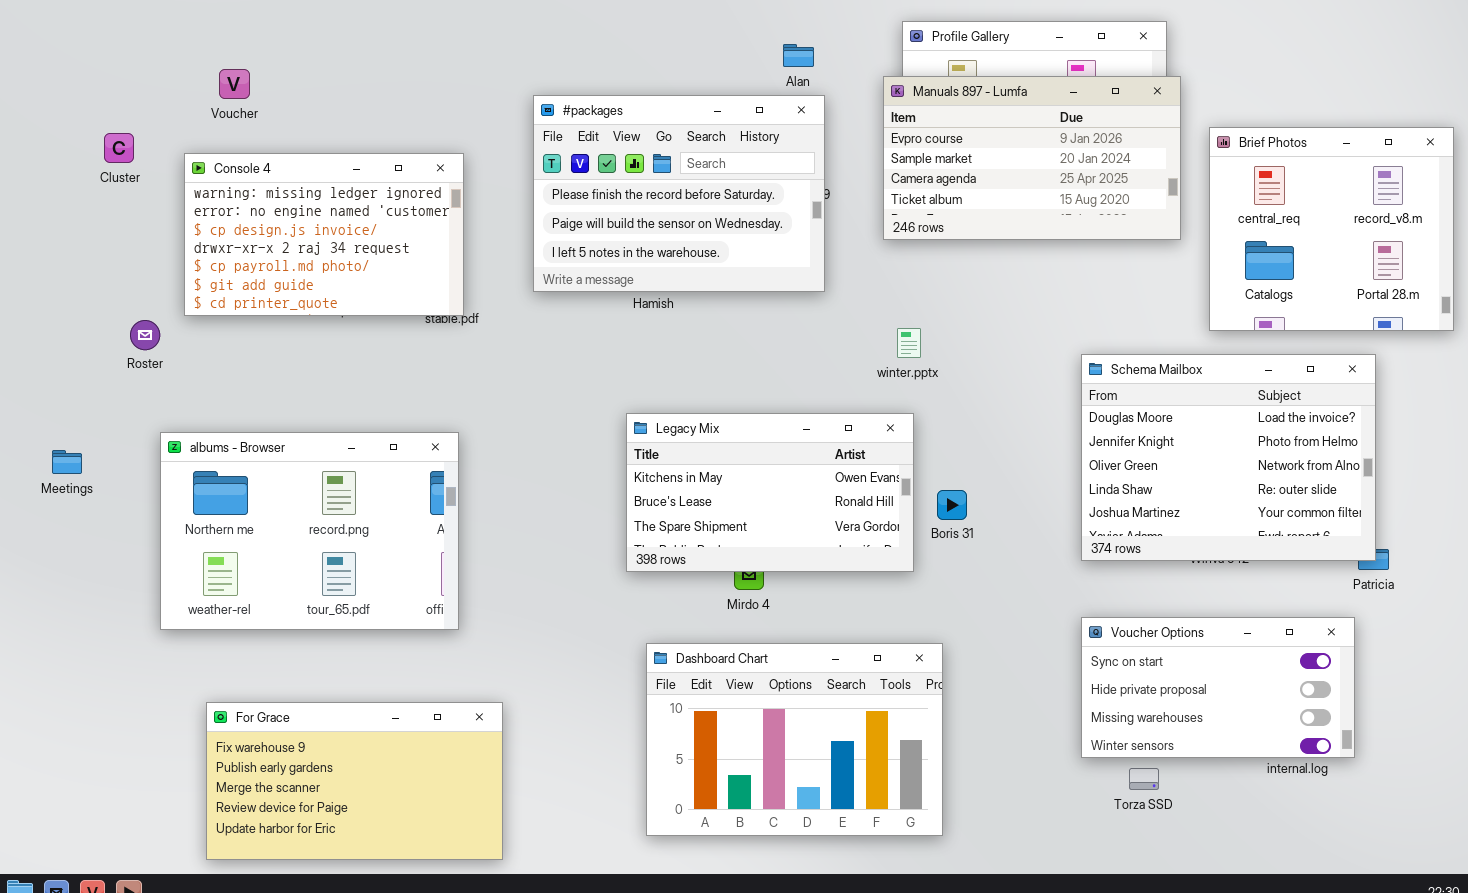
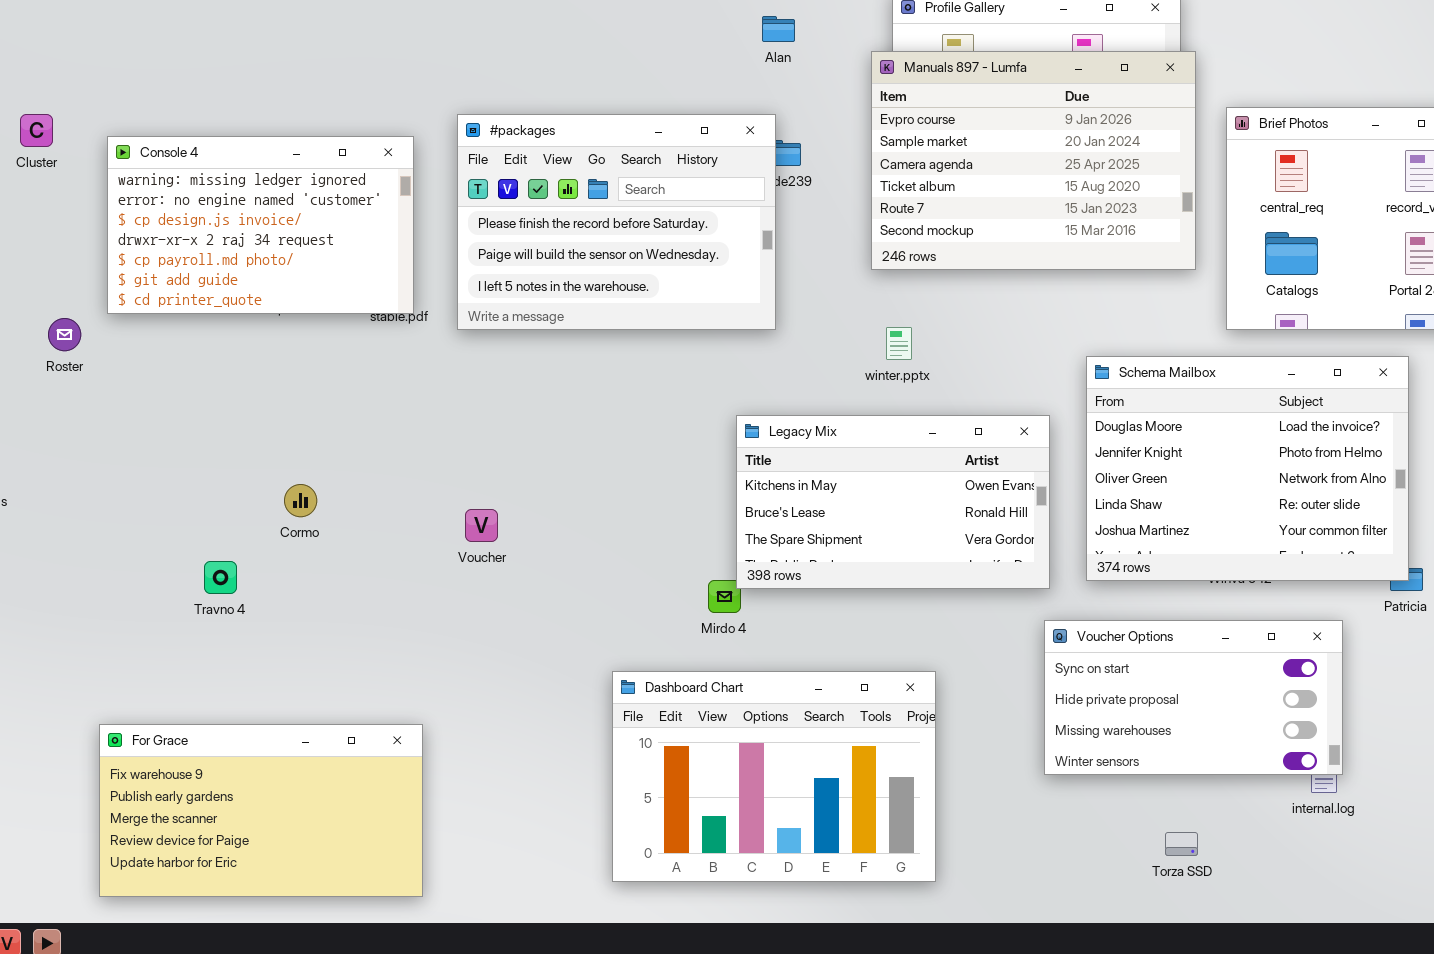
Voucher: [219,69,250,99] -> [465,509,498,542], moved
Manuals 897 - Lumfa: [883,76,1181,240] -> [871,51,1196,270], resized
#packages: [533,95,825,292] -> [457,114,776,330], moved
Legacy Mix: [626,413,914,572] -> [736,415,1050,589], moved
albums - Browser: [160,432,459,630] -> none, closed
Voucher Options: [1081,617,1355,758] -> [1044,620,1343,775], moved
For Grace: [206,702,503,860] -> [99,724,423,897], moved
Torza SSD: [1129,768,1159,790] -> [1165,832,1198,856], moved

